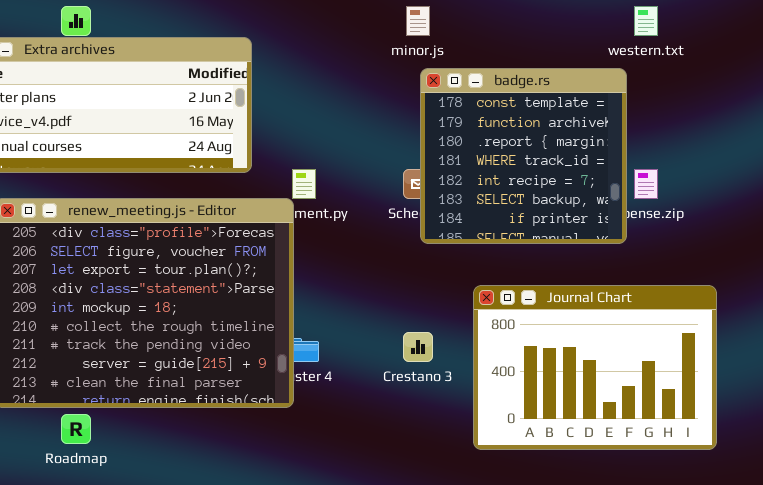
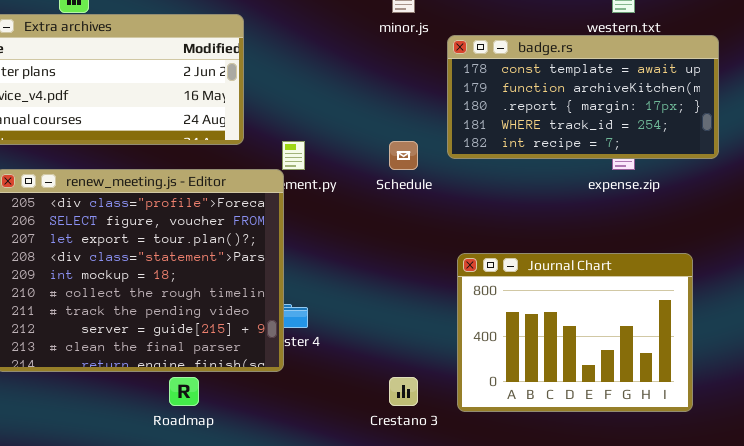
badge.rs: [420,68,627,244] -> [447,35,719,159], moved, resized
Crestano 3: [403,332,433,362] -> [389,377,418,406], moved
Roadmap: [61,414,91,444] -> [169,377,199,406], moved

